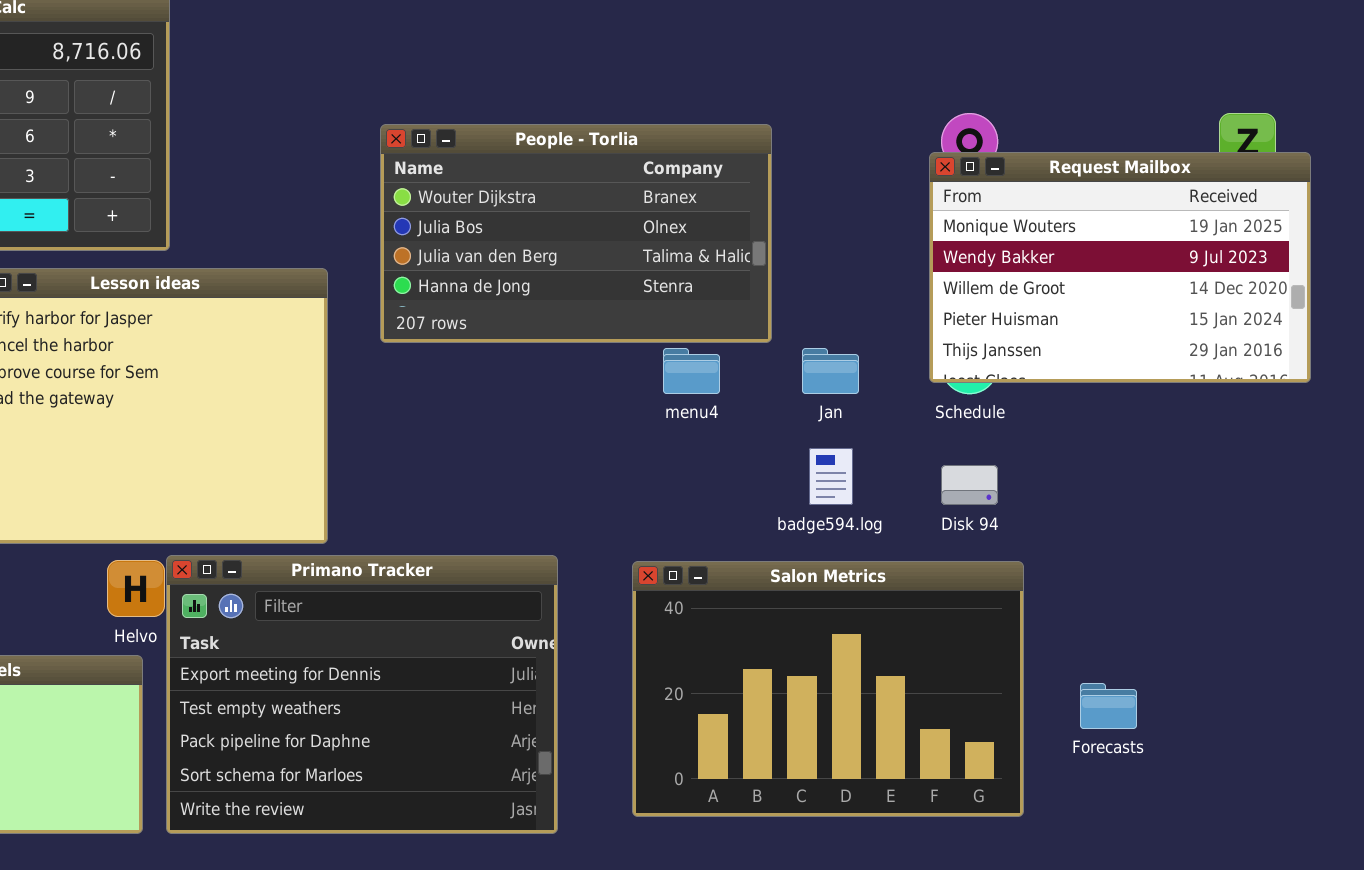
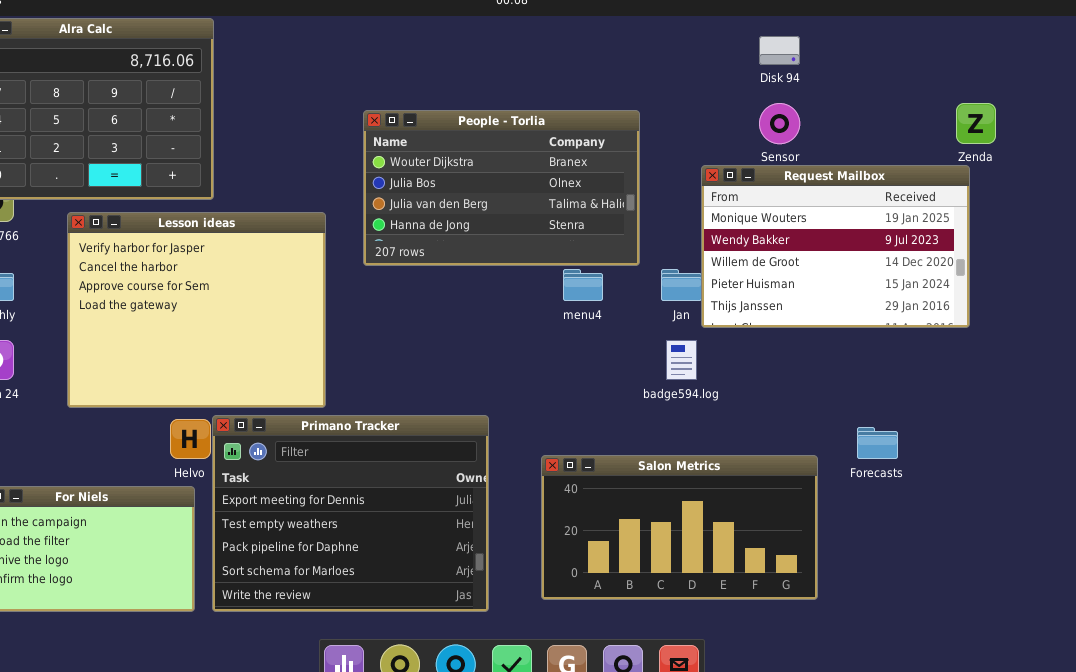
Request Mailbox: [929,152,1311,383] -> [701,165,970,328], moved
Disk 94: [941,465,998,505] -> [759,36,800,65], moved
Salon Metrics: [632,561,1024,817] -> [541,455,818,600], resized
Forecasts: [1080,683,1137,729] -> [857,427,898,459], moved

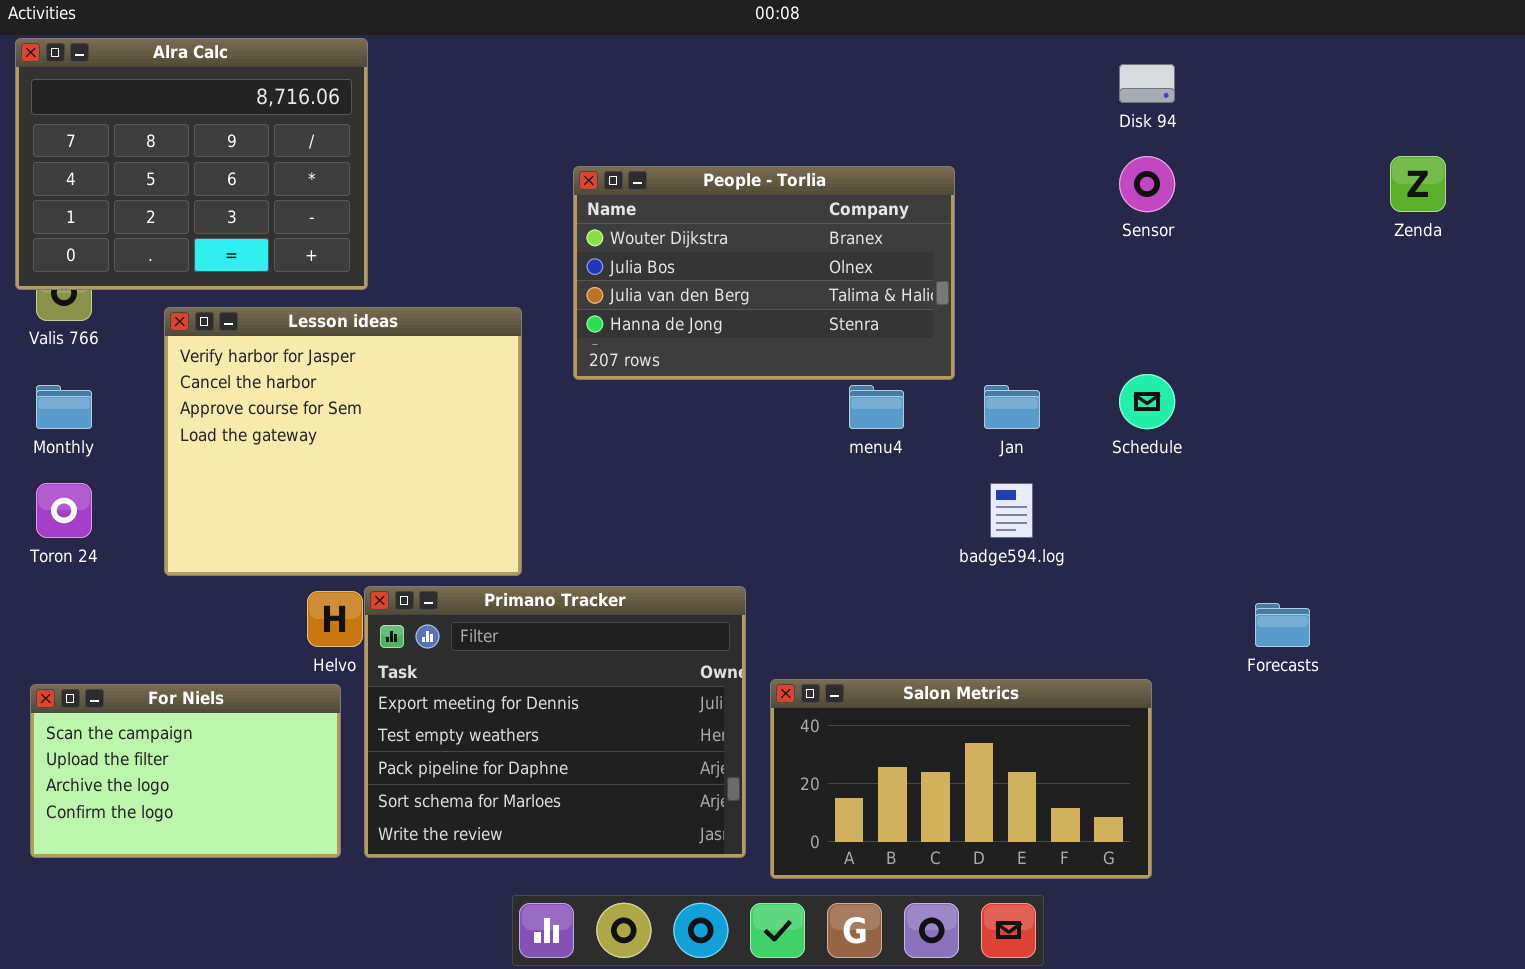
Request Mailbox: [701,165,970,328] -> none, closed
Salon Metrics: [541,455,818,600] -> [770,679,1152,879], moved

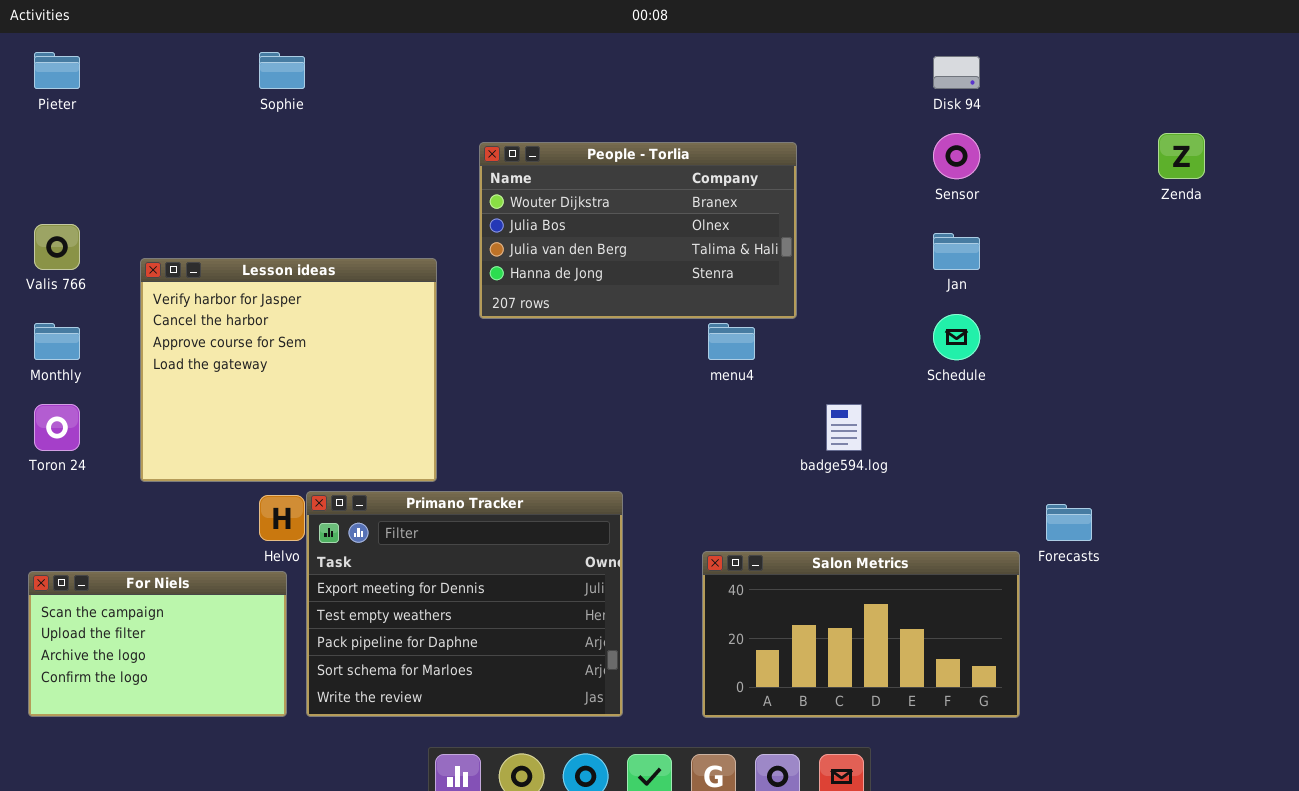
Alra Calc: [15,38,368,290] -> none, closed
Jan: [984,385,1040,429] -> [933,233,980,270], moved
Salon Metrics: [770,679,1152,879] -> [702,551,1020,718], moved

